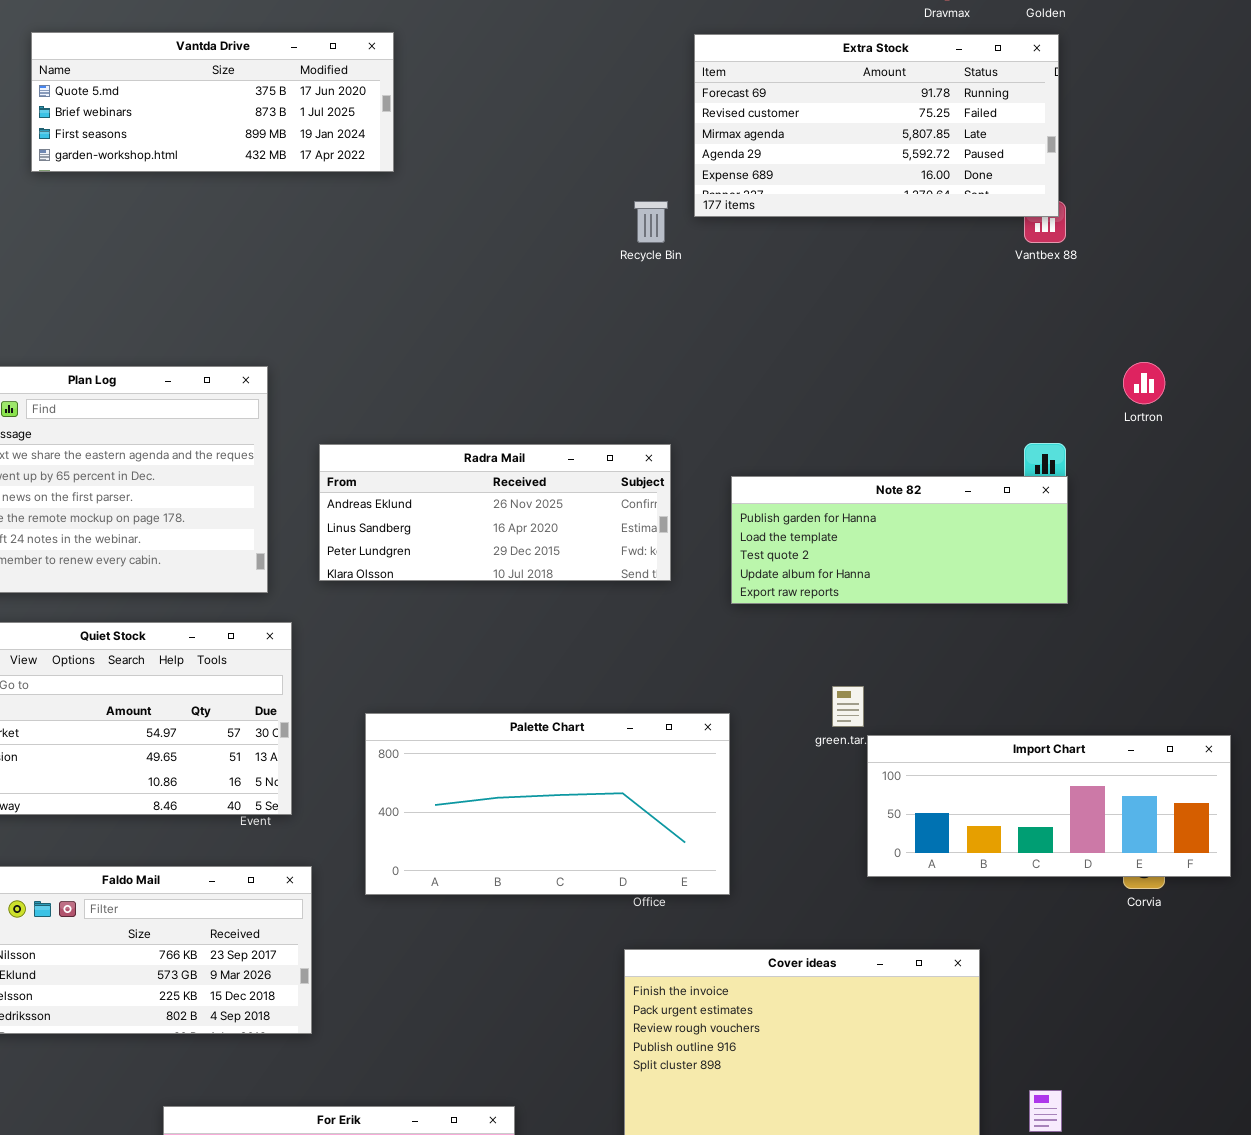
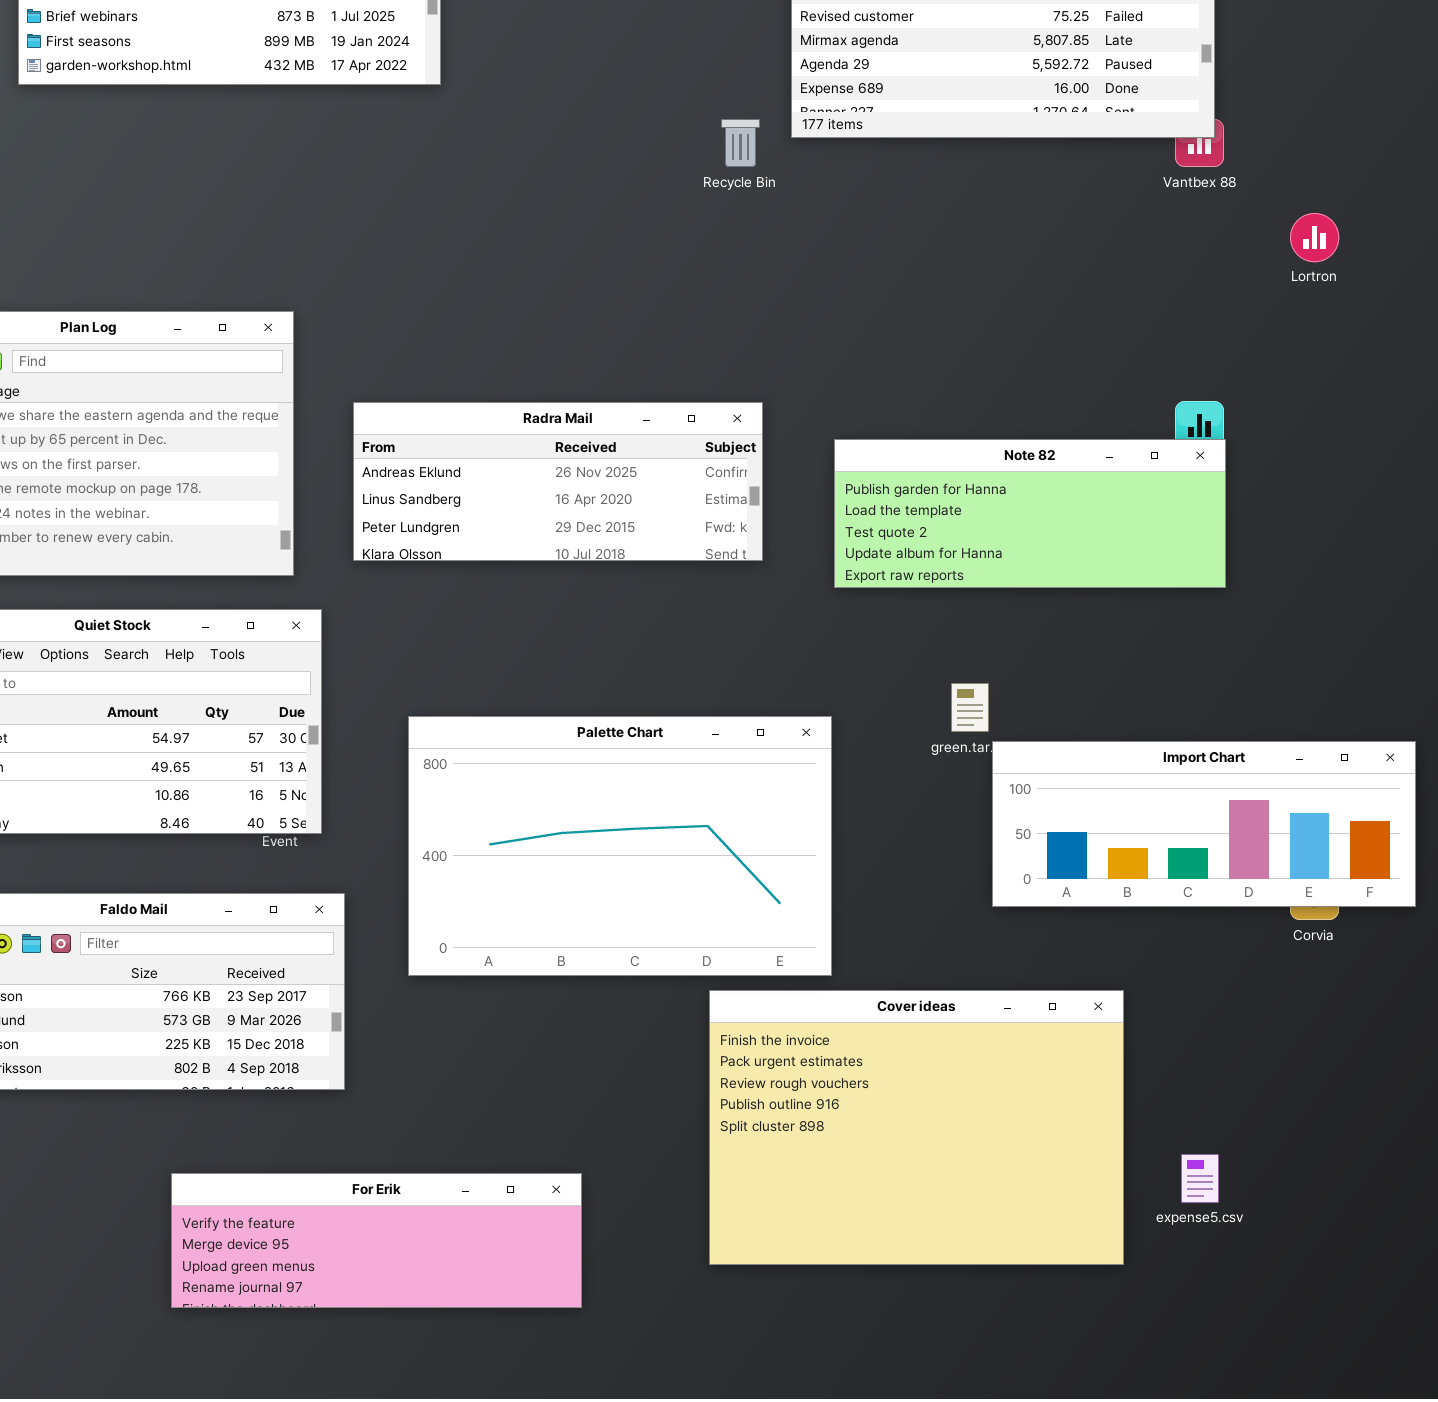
Lortron: [1123,362,1165,404] -> [1290,213,1339,262], moved
Palette Chart: [365,713,730,895] -> [408,716,832,976], resized

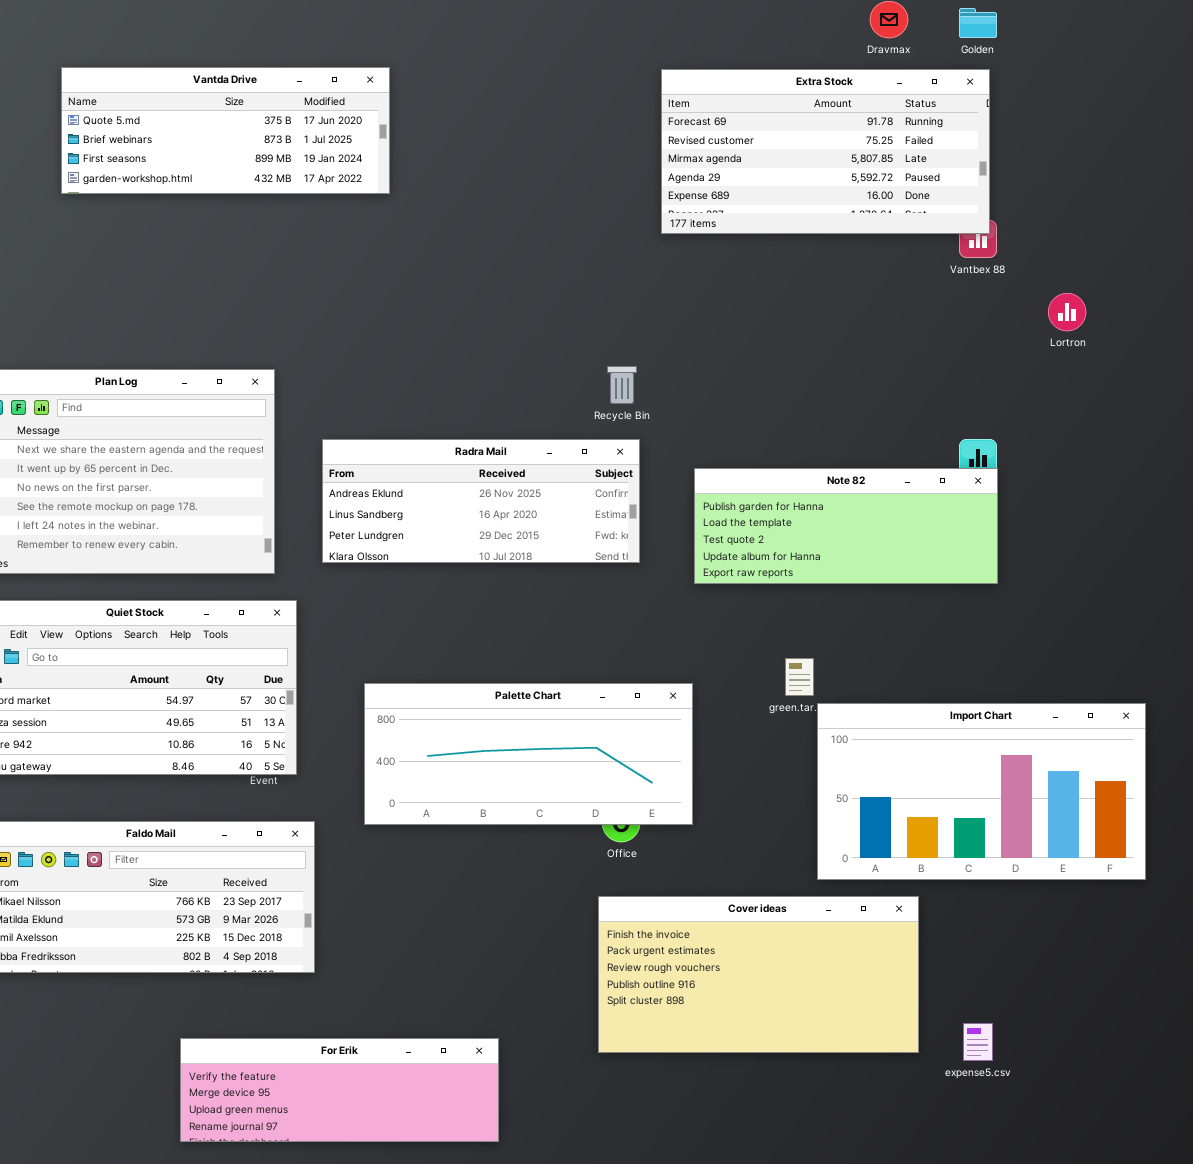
Recycle Bin: [721,119,760,167] -> [607,366,637,404], moved
Palette Chart: [408,716,832,976] -> [364,683,693,825], resized
Import Chart: [992,741,1416,907] -> [817,703,1146,880], resized
Cover ideas: [709,990,1124,1265] -> [598,896,919,1053], resized

